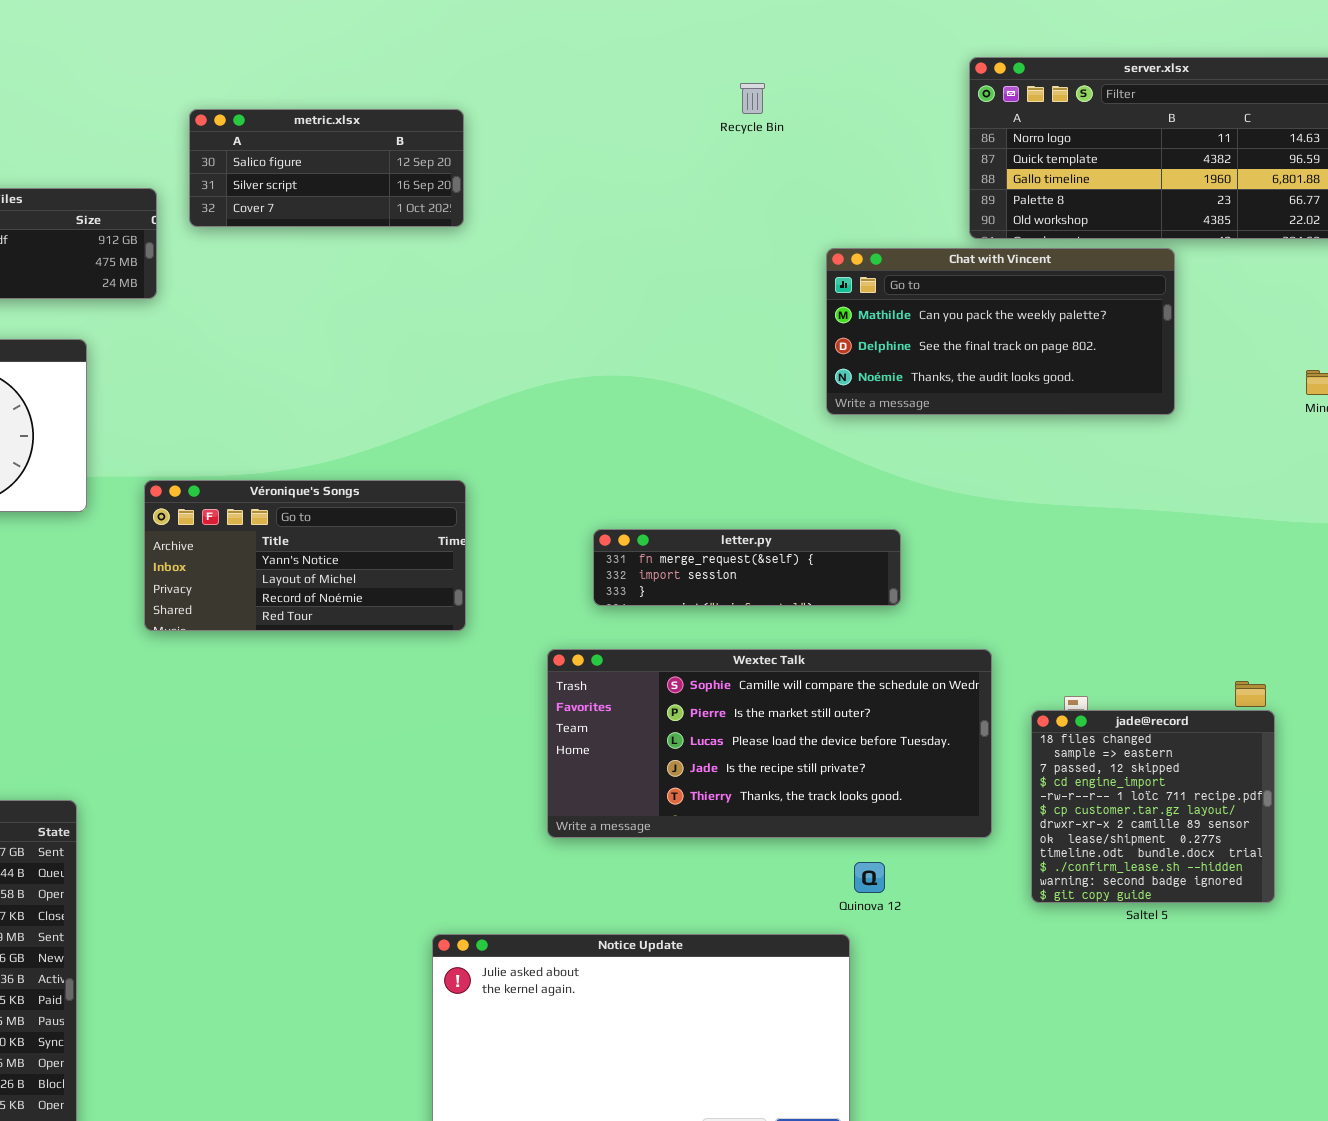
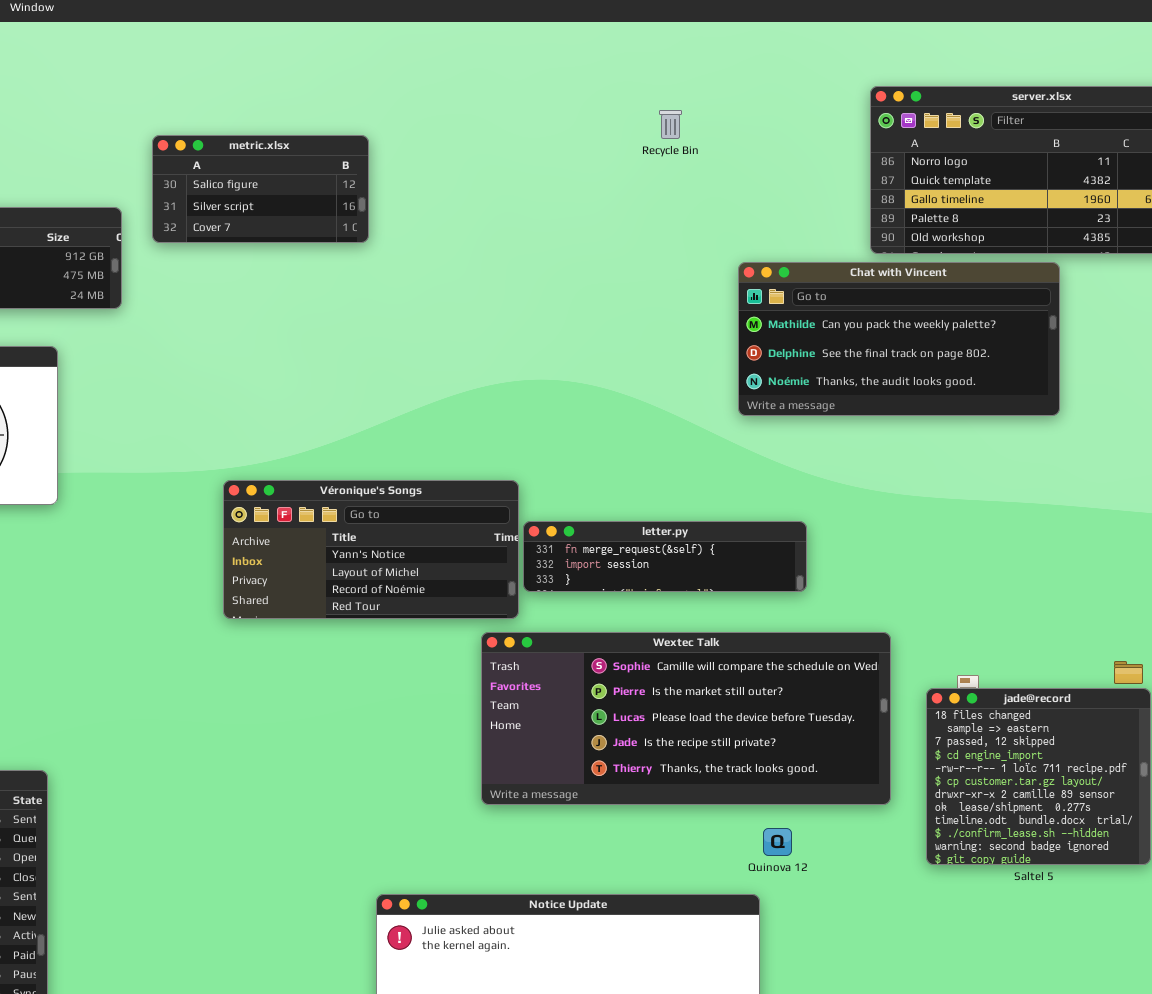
metric.xlsx: [189,109,464,227] -> [152,135,369,243], resized
Véronique's Songs: [144,480,466,631] -> [223,480,519,619], moved

